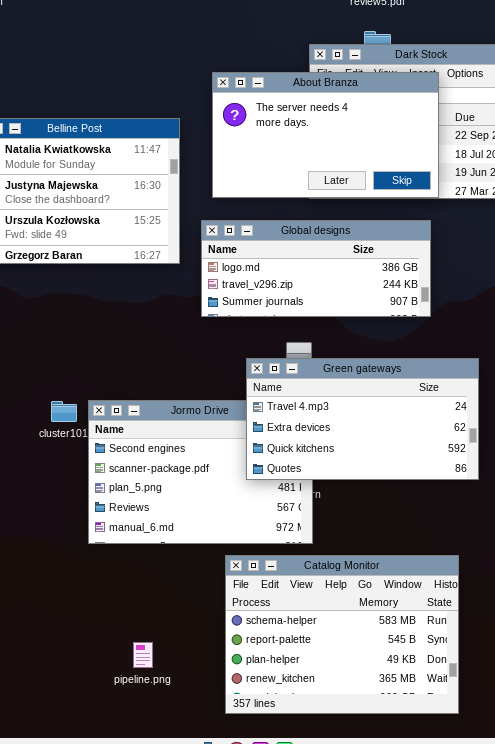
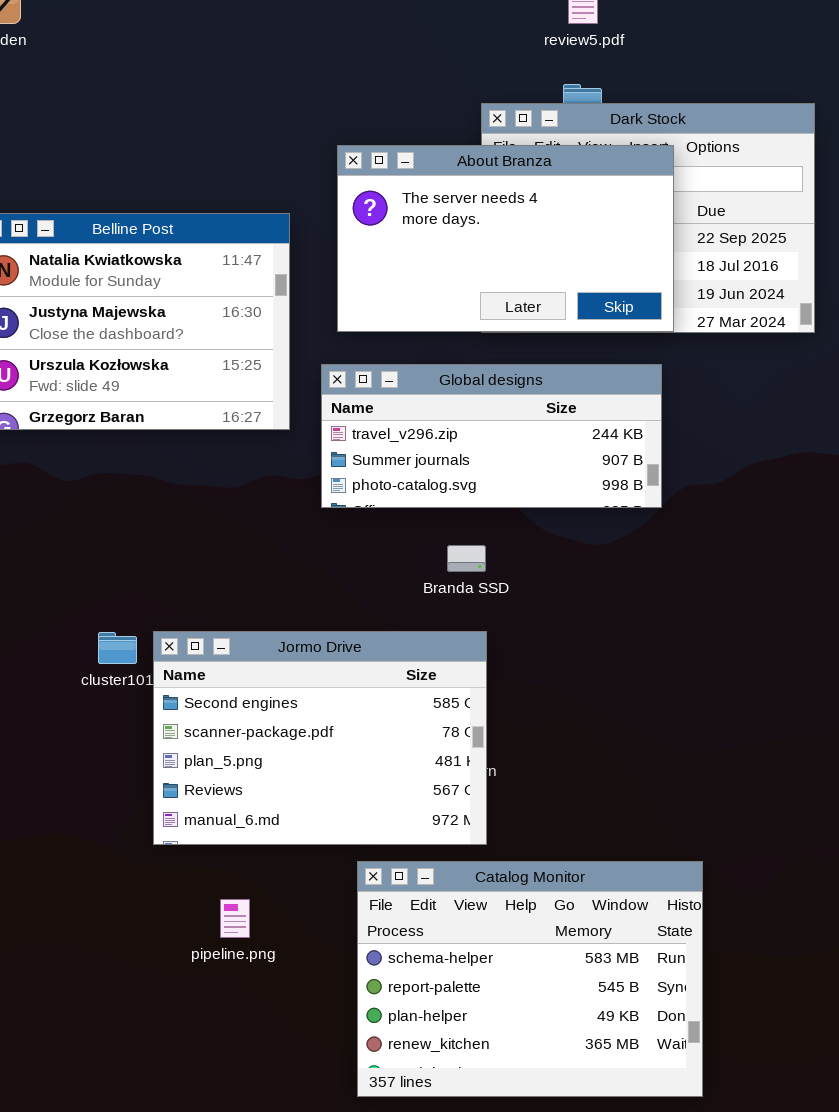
Global designs: [201,220,431,317] -> [321,364,662,508], scrolled down 1 row
Green gateways: [246,358,479,480] -> none, closed
pipeline.png: [133,642,153,668] -> [220,899,250,938], moved

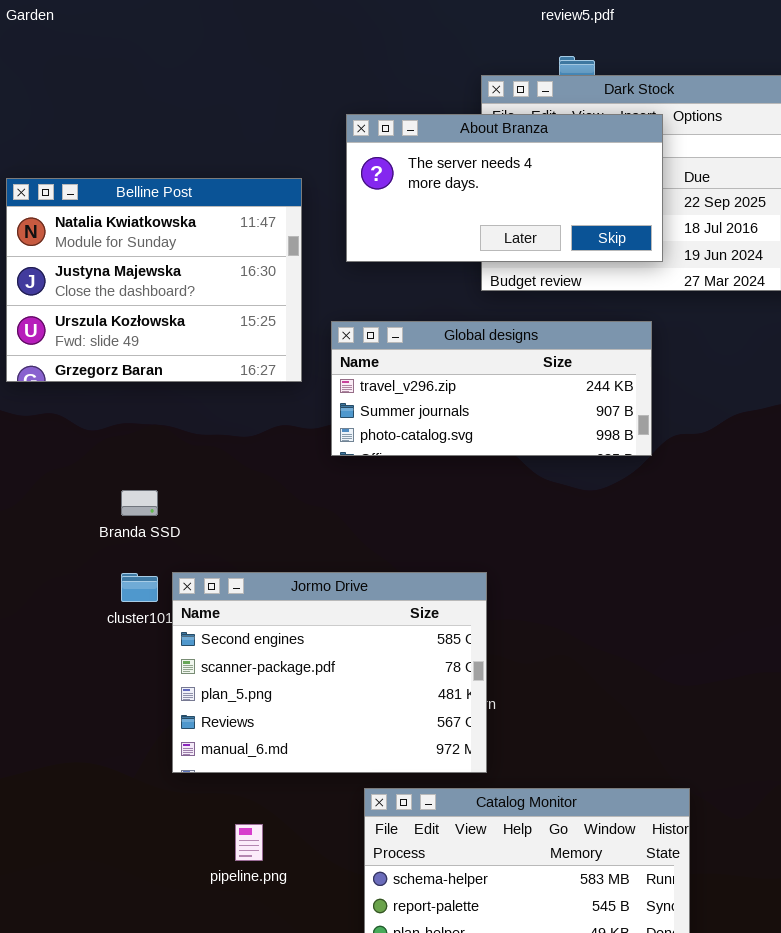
About Branza: [337,145,674,332] -> [346,114,663,262], resized
Branda SSD: [447,545,486,572] -> [121,490,158,516], moved

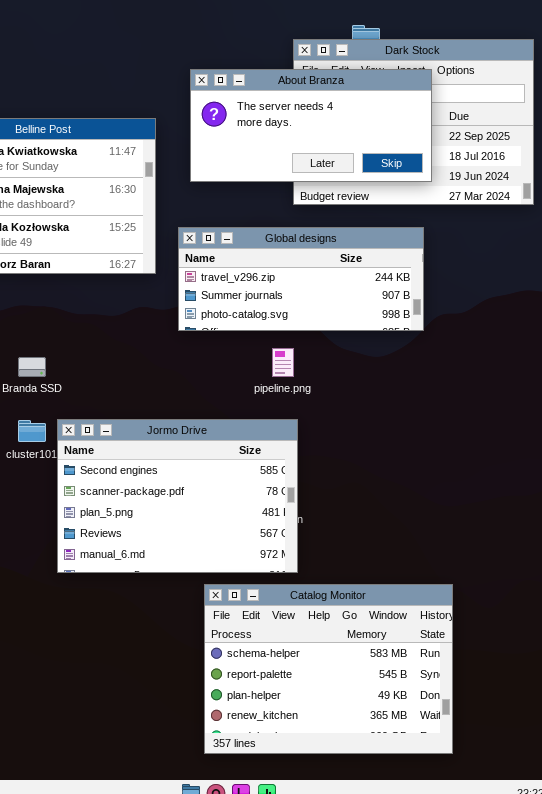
pipeline.png: [235,824,263,861] -> [272,348,294,377], moved

